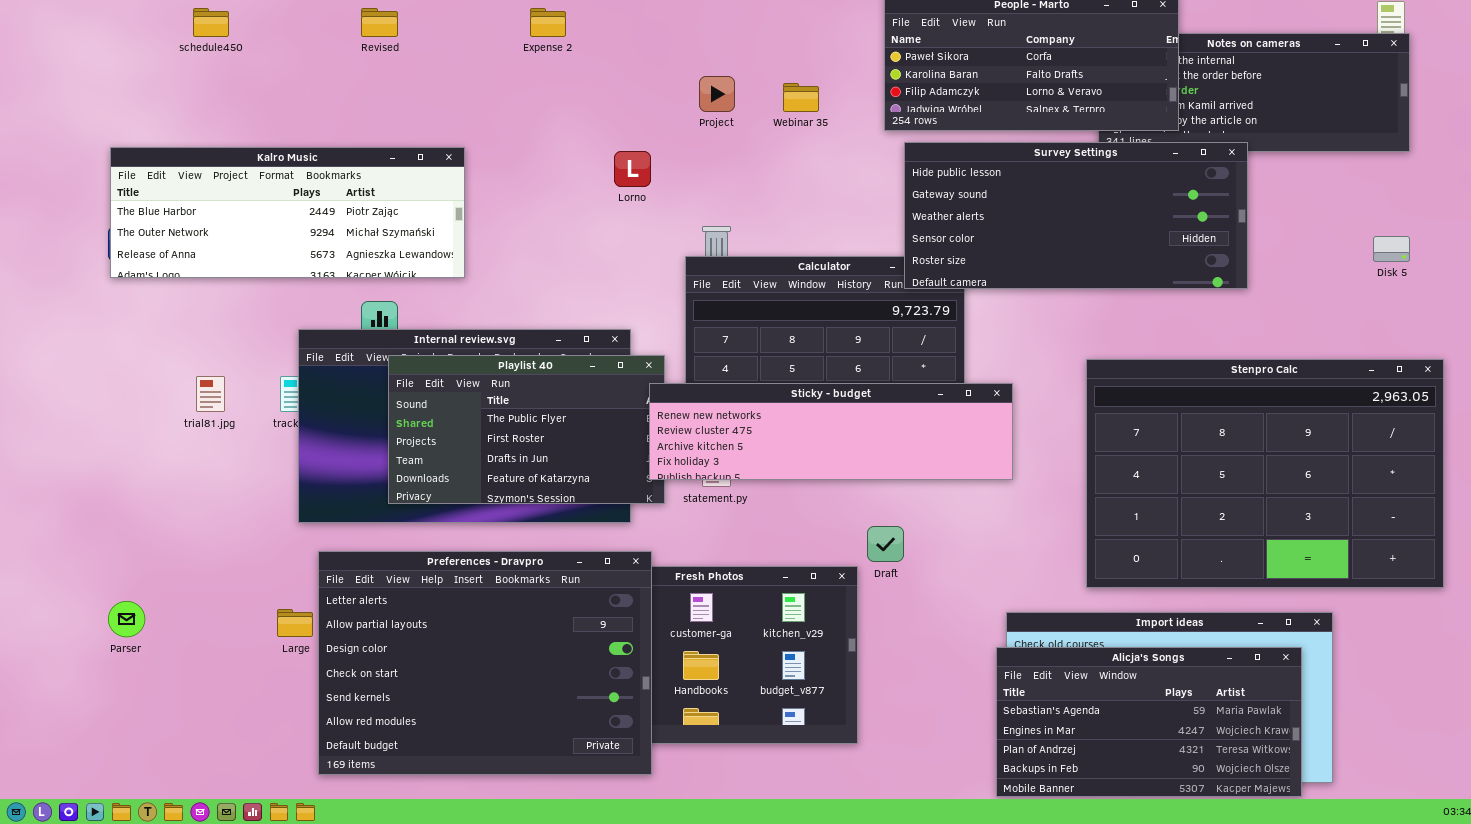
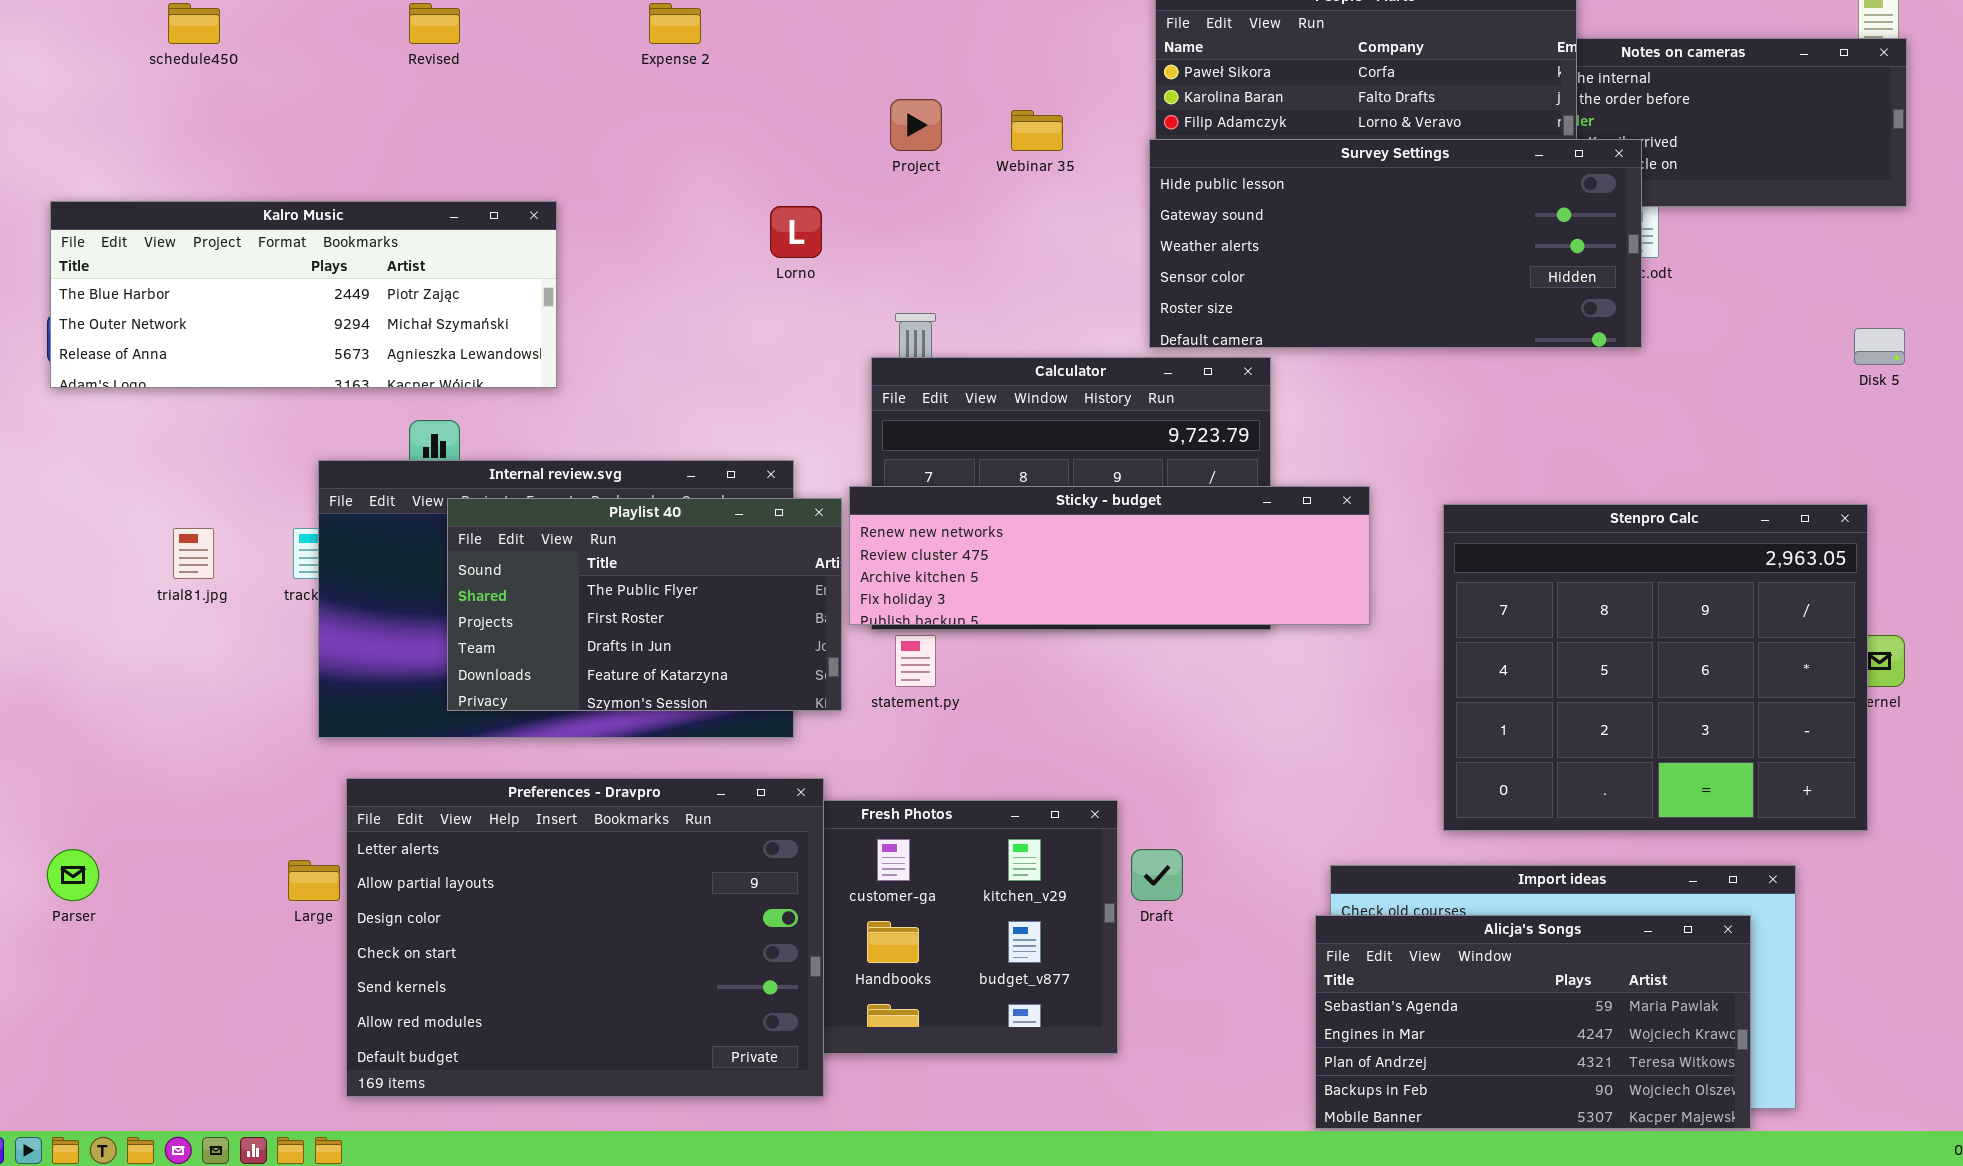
Survey Settings: [904,142,1248,289] -> [1149,139,1642,348], moved
Stenpro Calc: [1086,359,1444,588] -> [1443,504,1868,831], resized
Sticky - budget: [649,383,1013,480] -> [849,486,1370,625], moved
Draft: [867,526,904,562] -> [1131,849,1183,901], moved

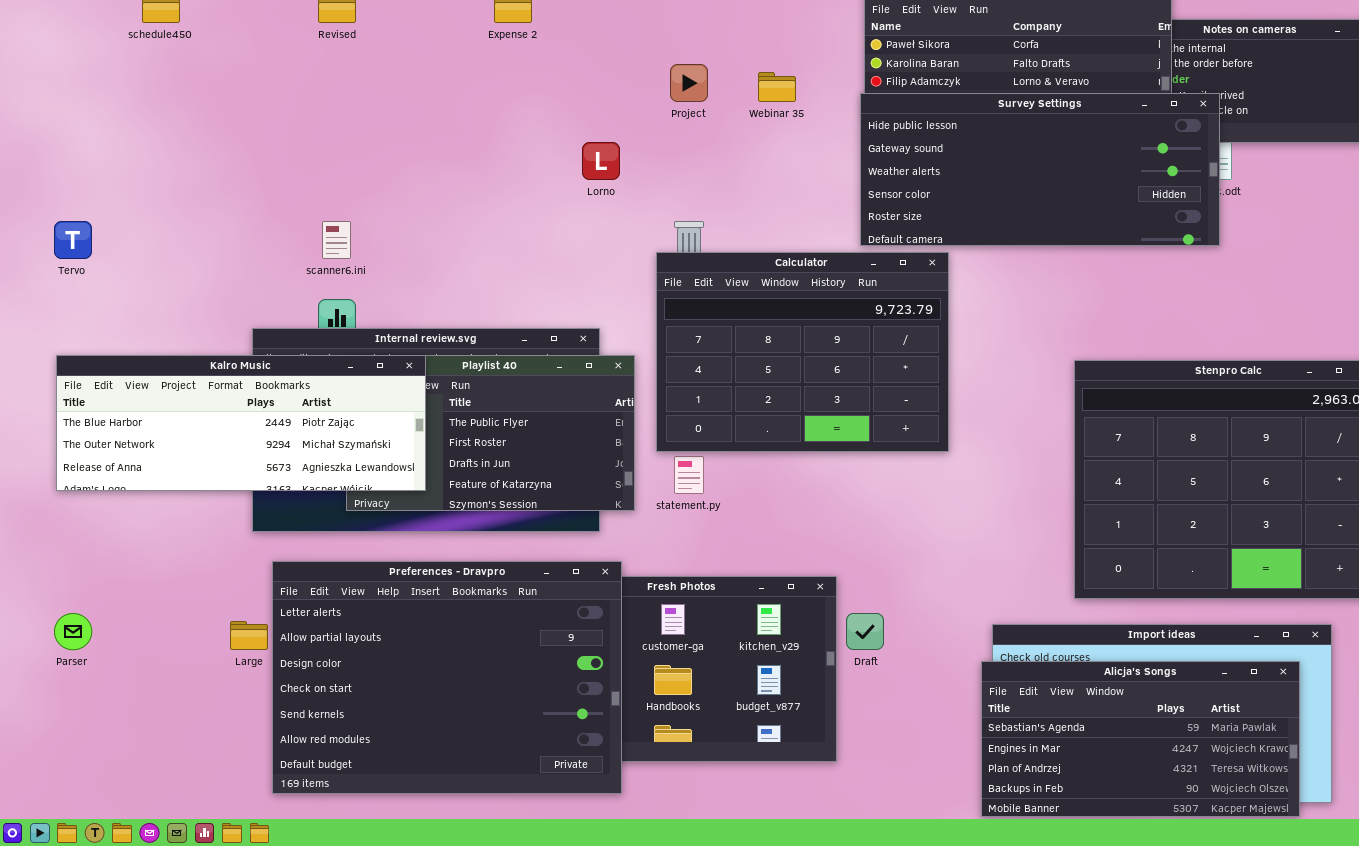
Kalro Music: [50,201,557,388] -> [56,355,426,491], moved
Sticky - budget: [849,486,1370,625] -> none, closed

